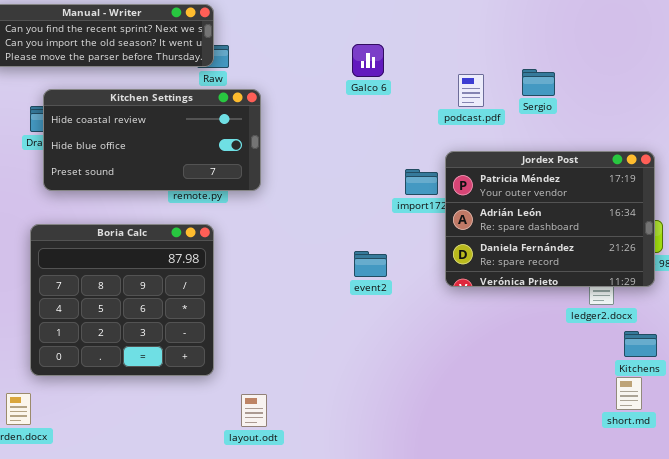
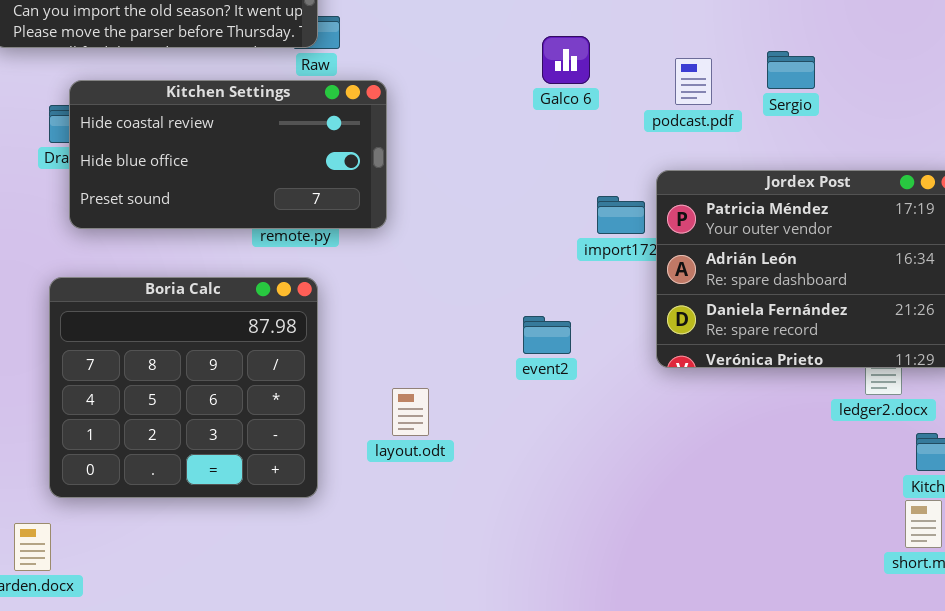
Galco 6: [352,44,384,77] -> [542,36,590,84], moved
layout.odt: [241,394,267,427] -> [392,388,429,436], moved

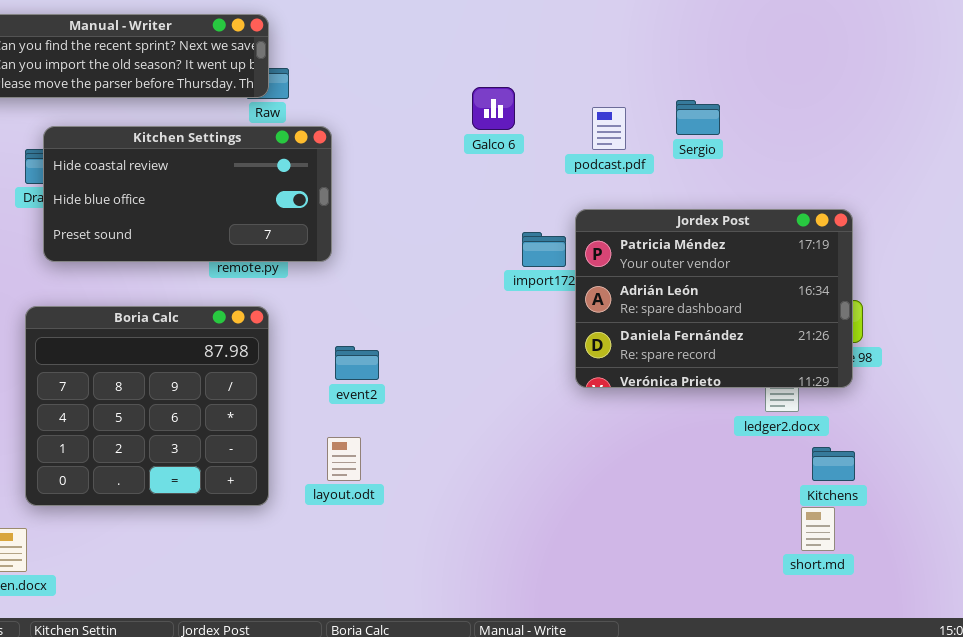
event2: [523,316,571,354] -> [335,346,379,380], moved
layout.odt: [392,388,429,436] -> [327,437,361,481], moved

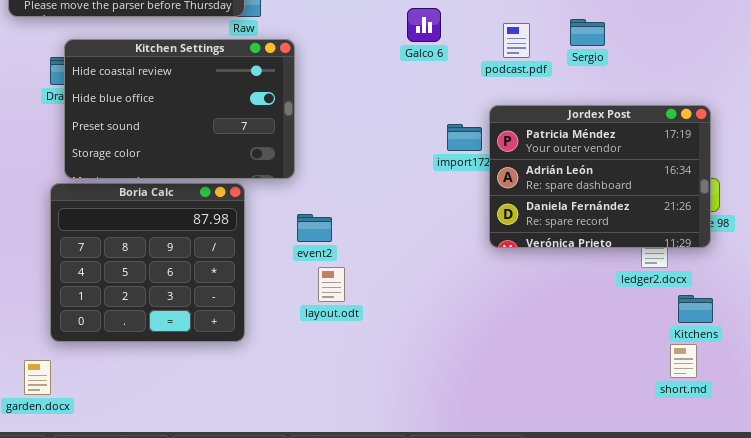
Kitchen Settings: [43,126,332,262] -> [64,39,295,179], resized
layout.odt: [327,437,361,481] -> [318,267,345,302], moved

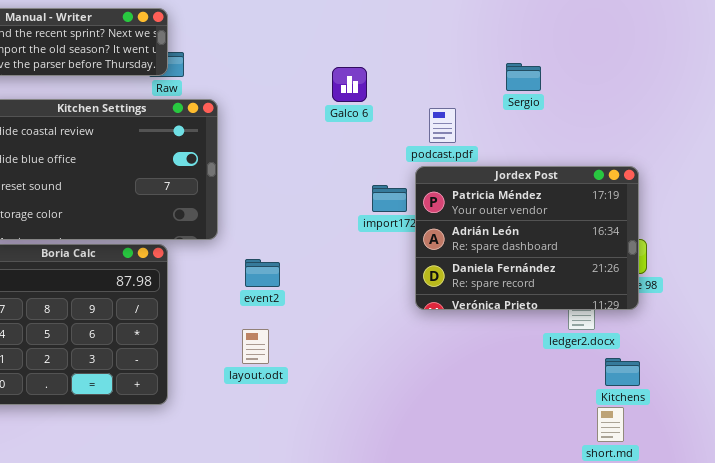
Sergio: [570,19,605,46] -> [506,63,541,91], moved
podcast.pdf: [503,23,530,58] -> [429,108,456,143], moved
event2: [297,214,332,242] -> [245,259,280,287], moved

